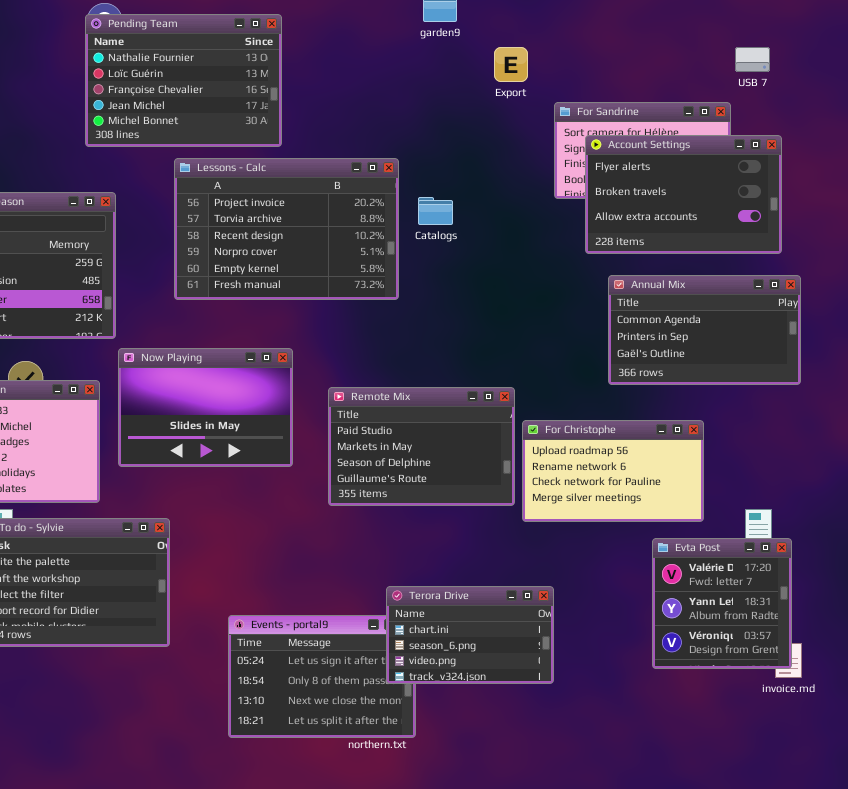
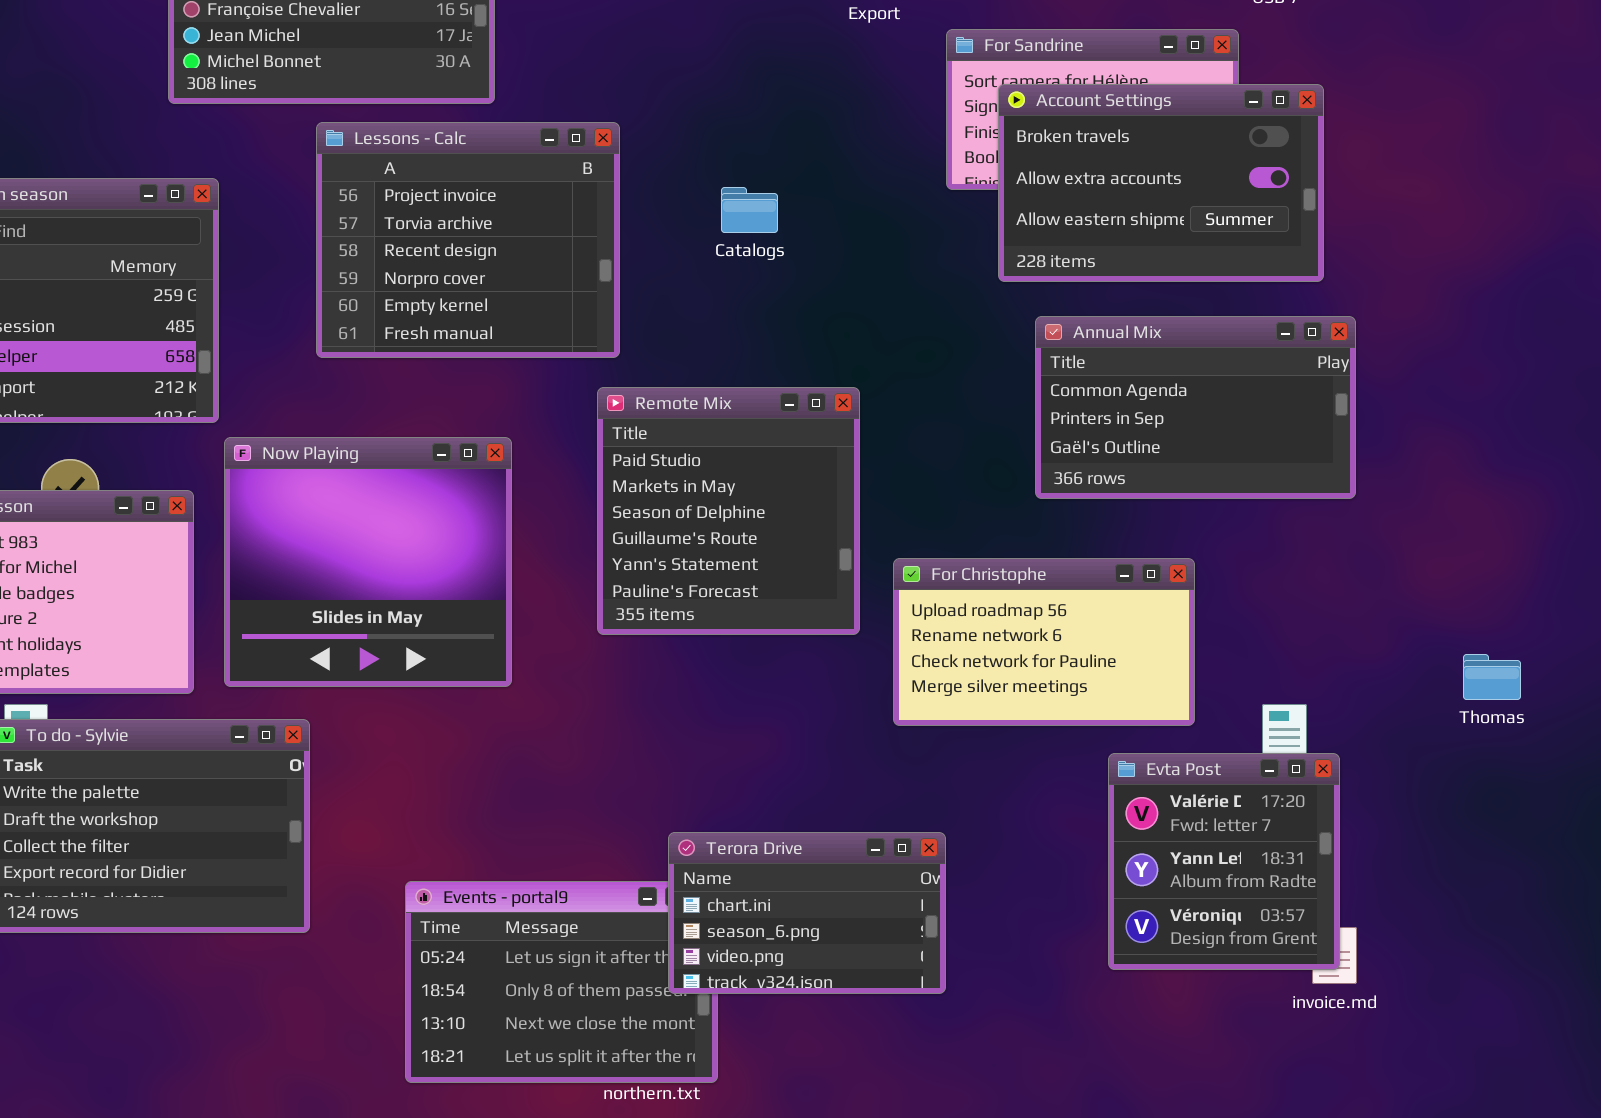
Account Settings: [585,135,782,254] -> [998,84,1324,282], scrolled down 1 row
Lessons - Calc: [174,158,399,300] -> [316,122,620,358], resized
Now Playing: [118,348,293,467] -> [224,437,512,687], resized
Remote Mix: [328,387,515,506] -> [597,387,860,635], moved, resized

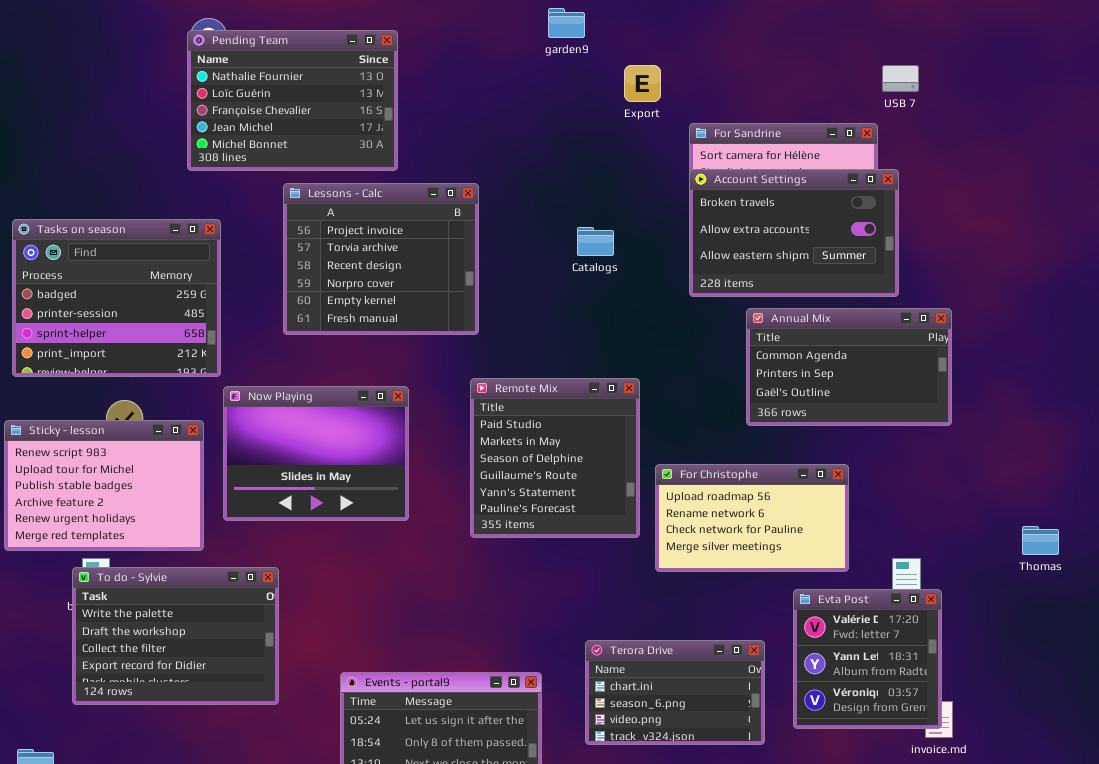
Account Settings: [998,84,1324,282] -> [689,169,899,297], moved
Catalogs: [721,187,778,233] -> [577,227,614,256], moved
Remote Mix: [597,387,860,635] -> [470,378,640,538], moved
Now Playing: [224,437,512,687] -> [223,386,409,521], resized
Terora Drive: [668,832,946,994] -> [585,640,765,745], moved

